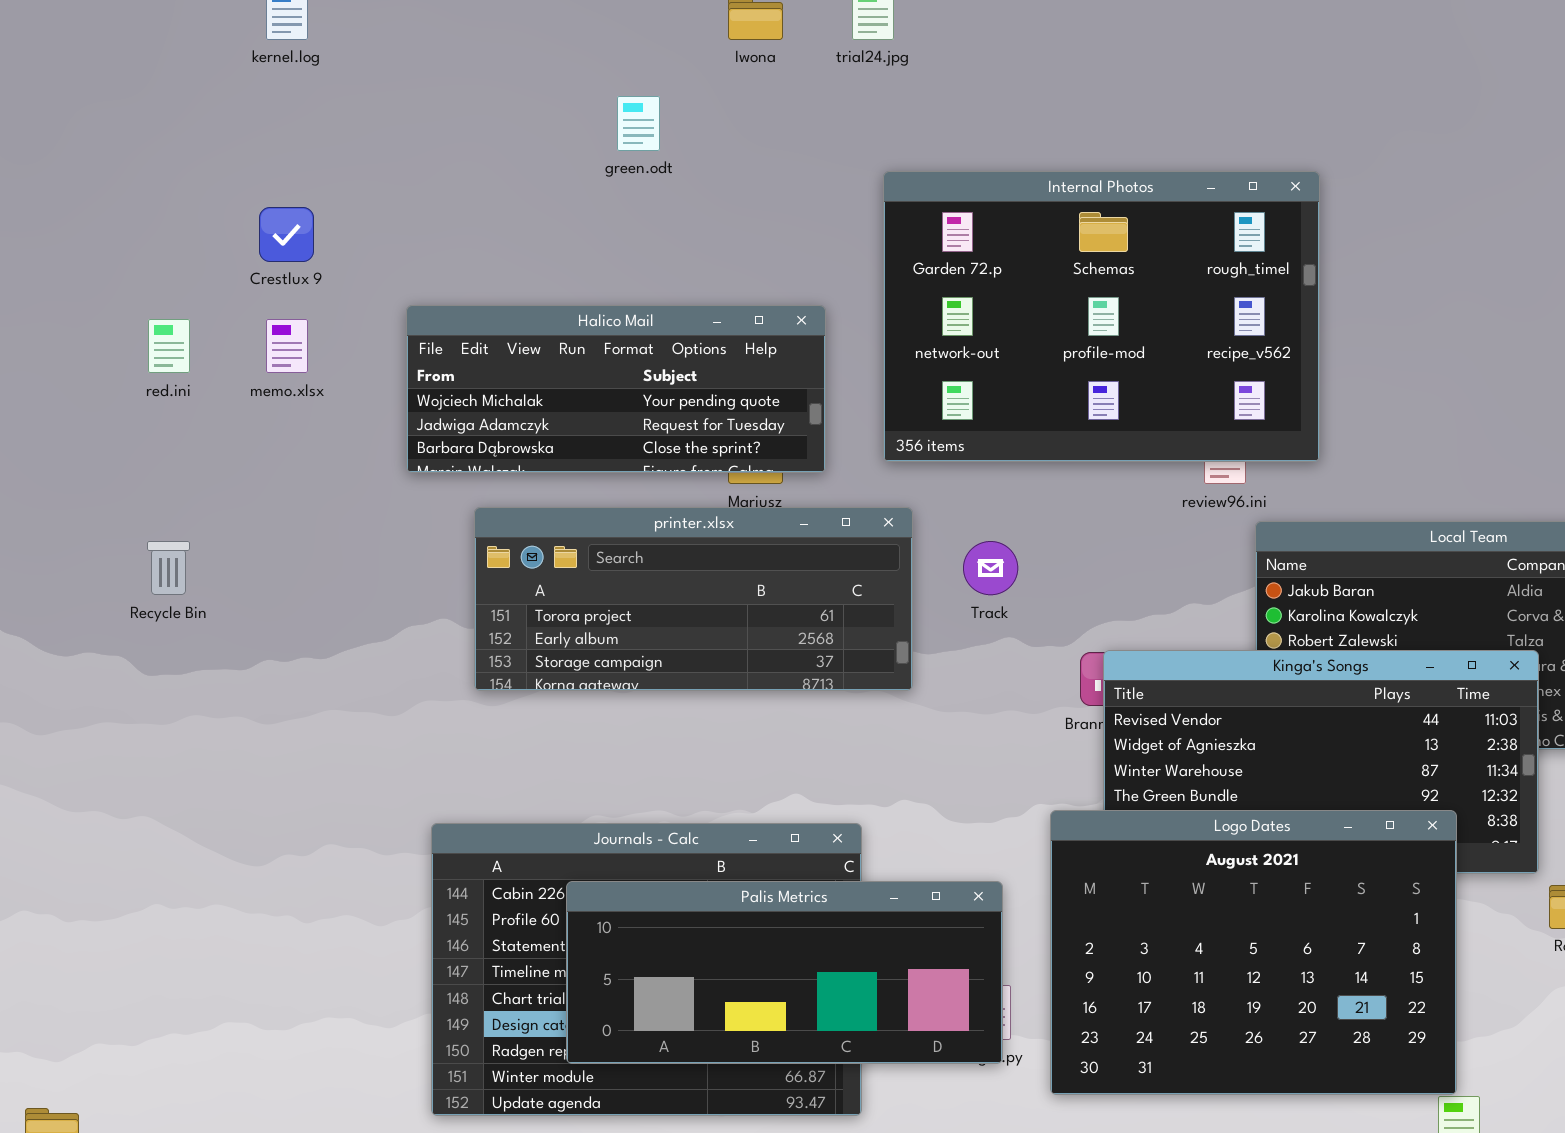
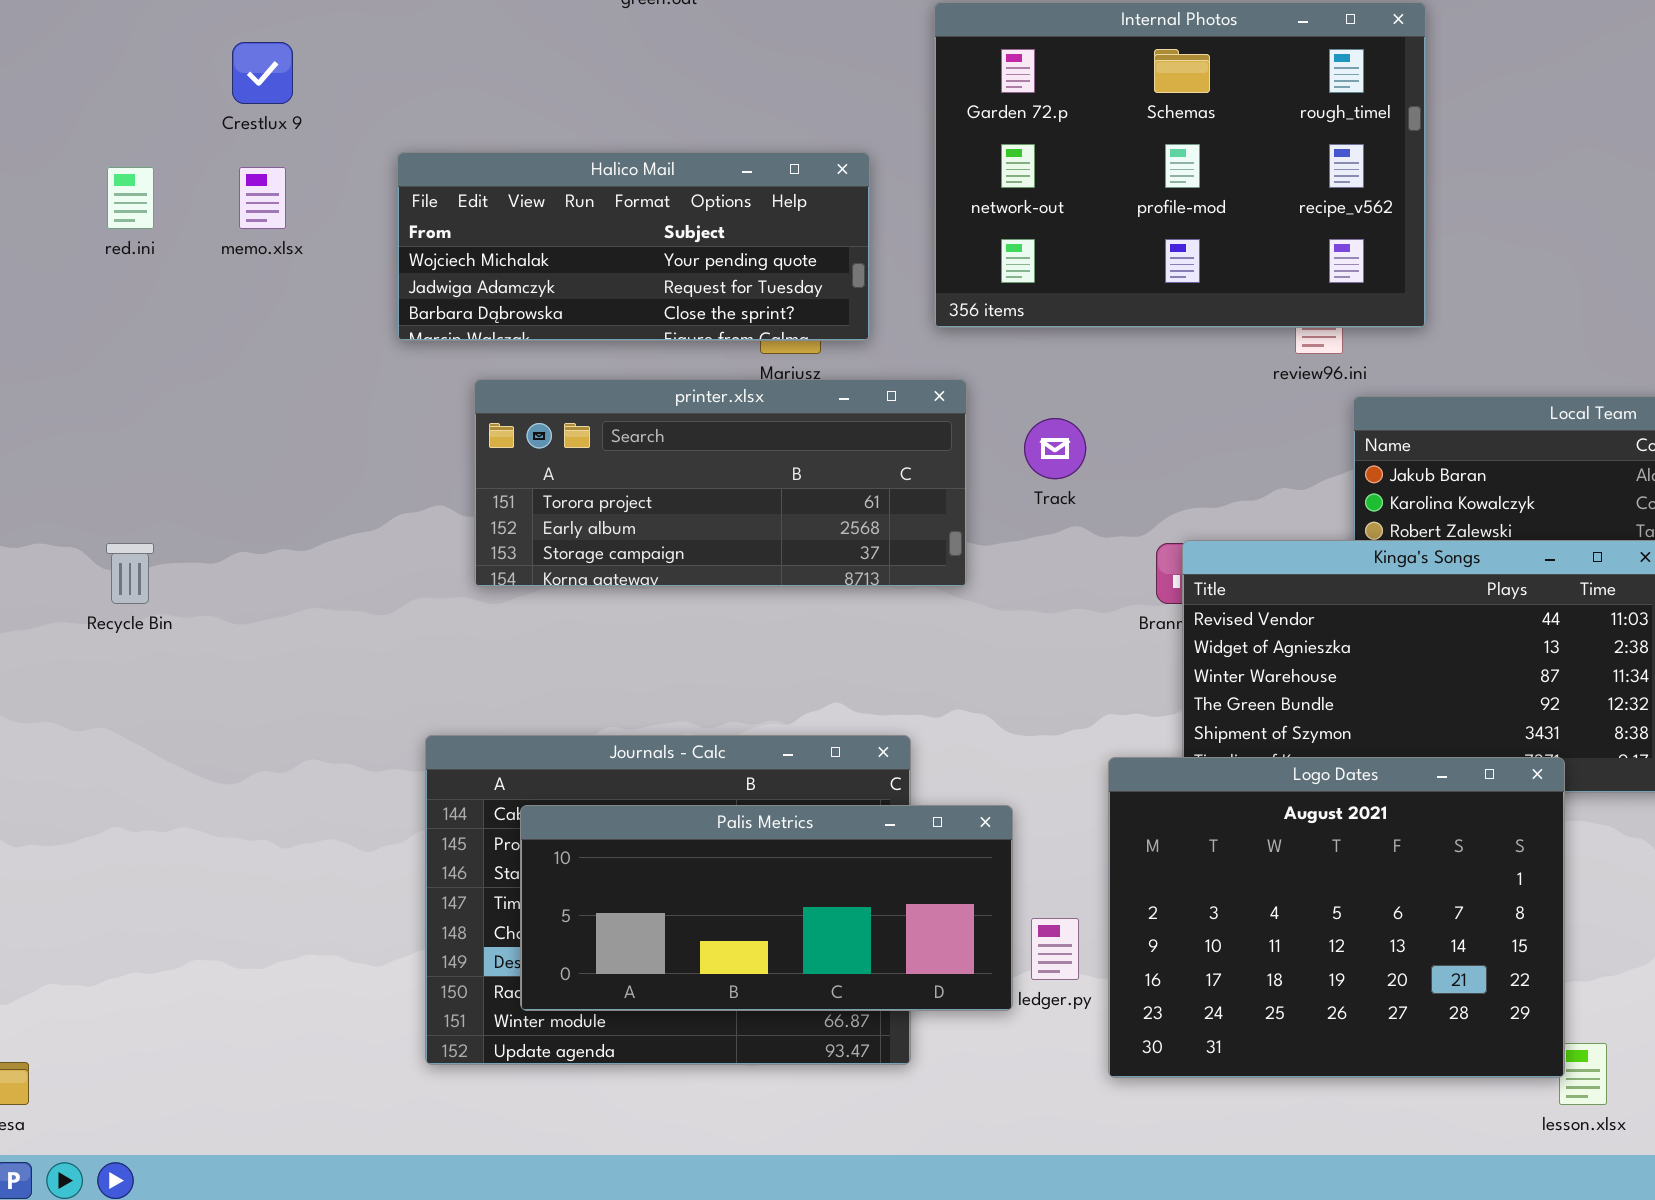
Recycle Bin: [147,541,190,595] -> [106,543,154,604], moved
Logo Dates: [1050,810,1457,1095] -> [1108,757,1565,1078], moved
Palis Metrics: [566,881,1003,1064] -> [520,805,1013,1011], moved

